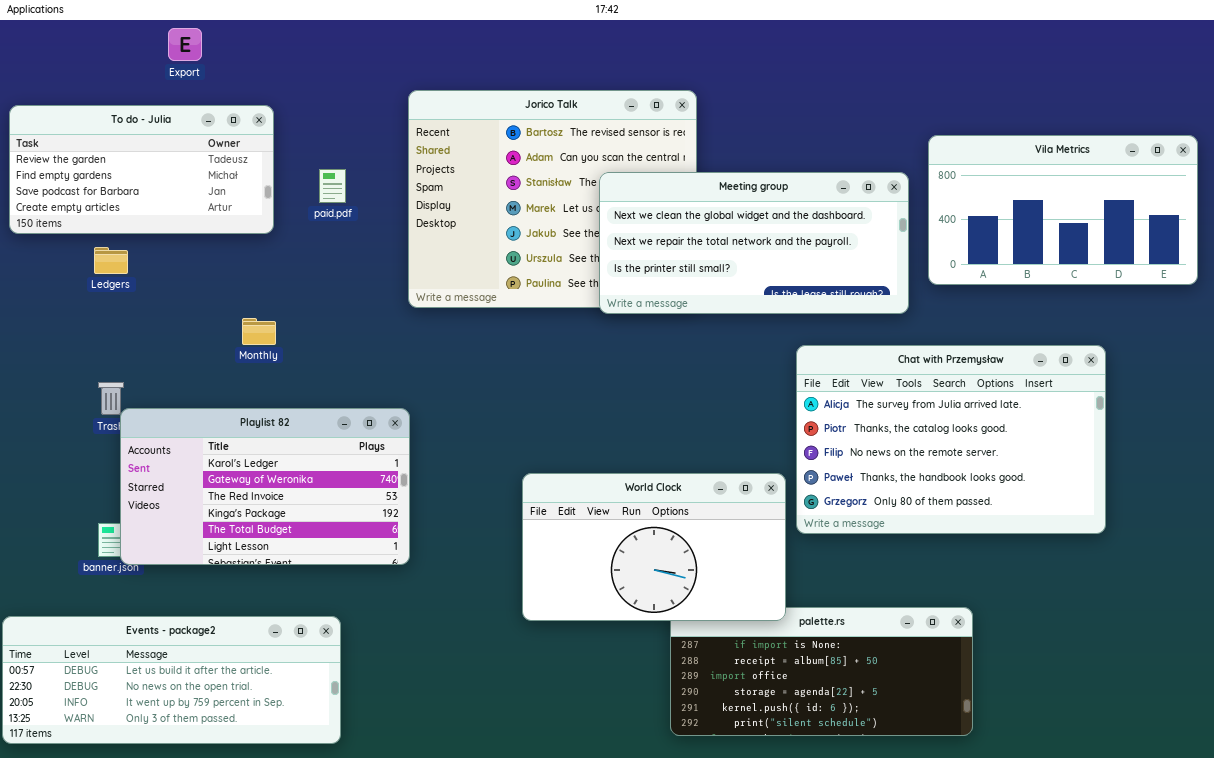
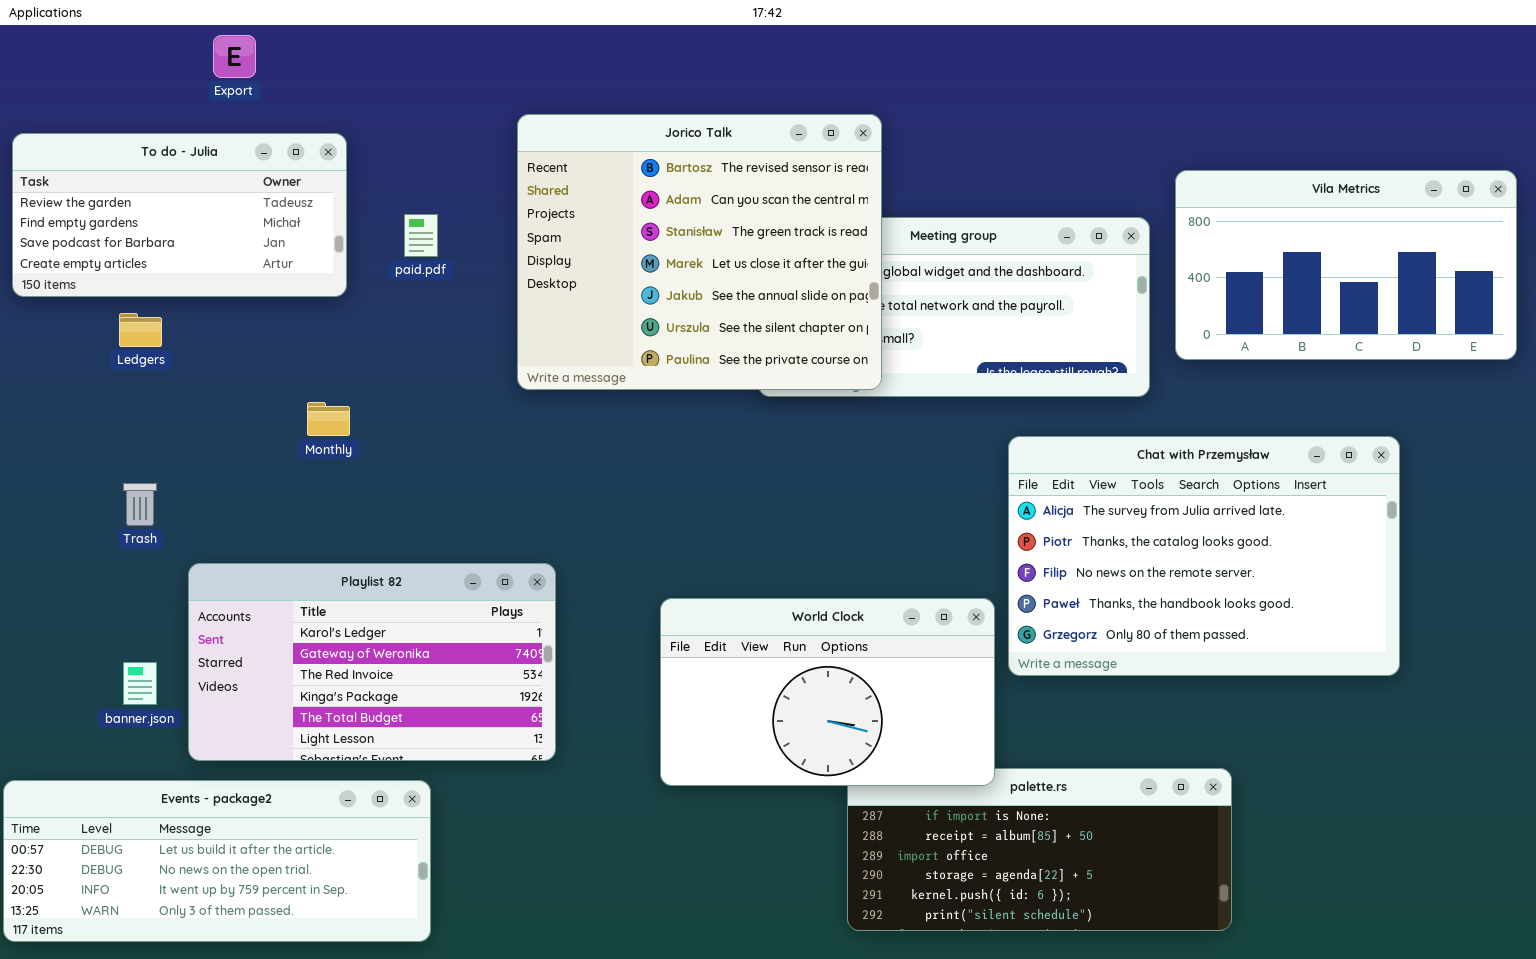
Jorico Talk: [408,90,697,308] -> [517,114,882,390], raised
Playlist 82: [120,408,410,565] -> [188,563,556,761], moved

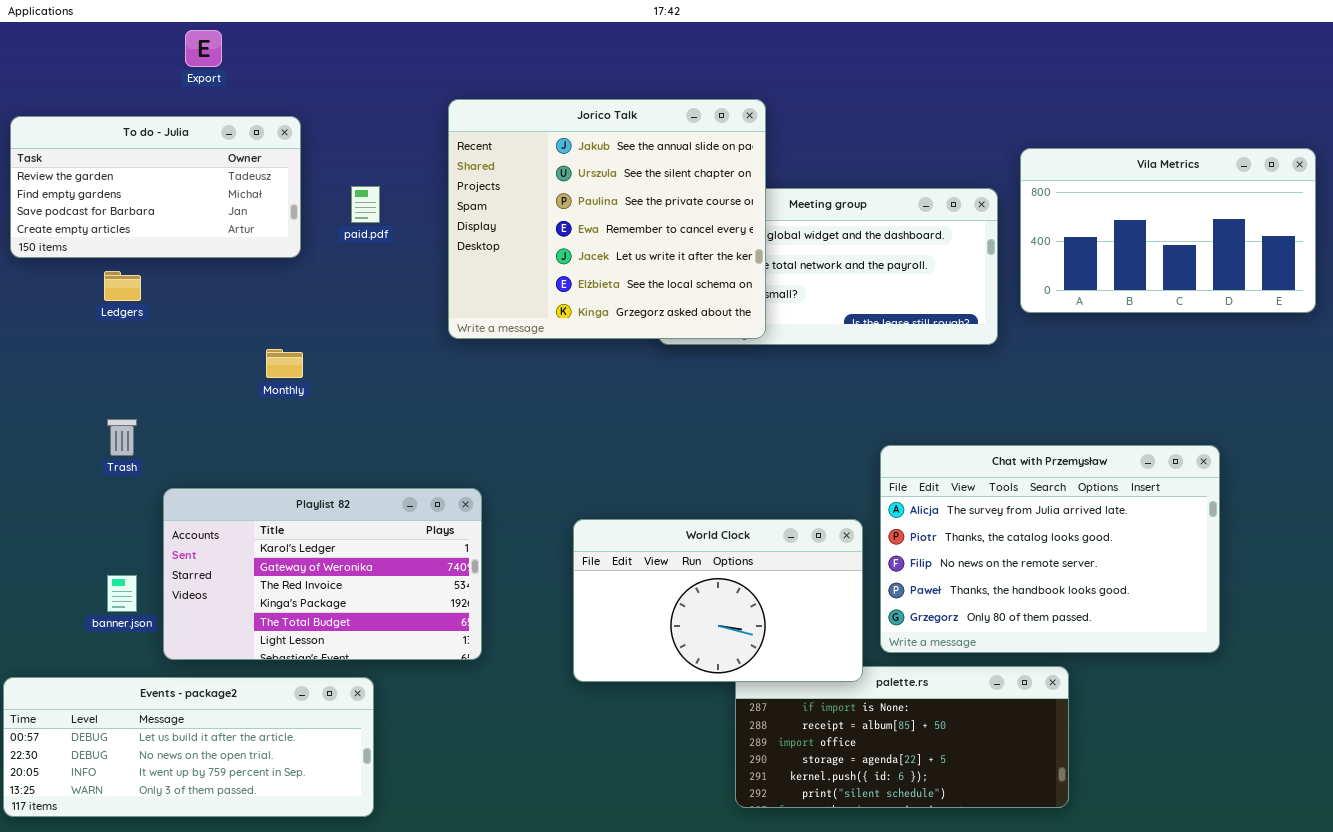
Jorico Talk: [517,114,882,390] -> [448,99,766,339], scrolled down 4 rows
Chat with Przemysław: [1008,436,1400,676] -> [880,445,1220,653], moved

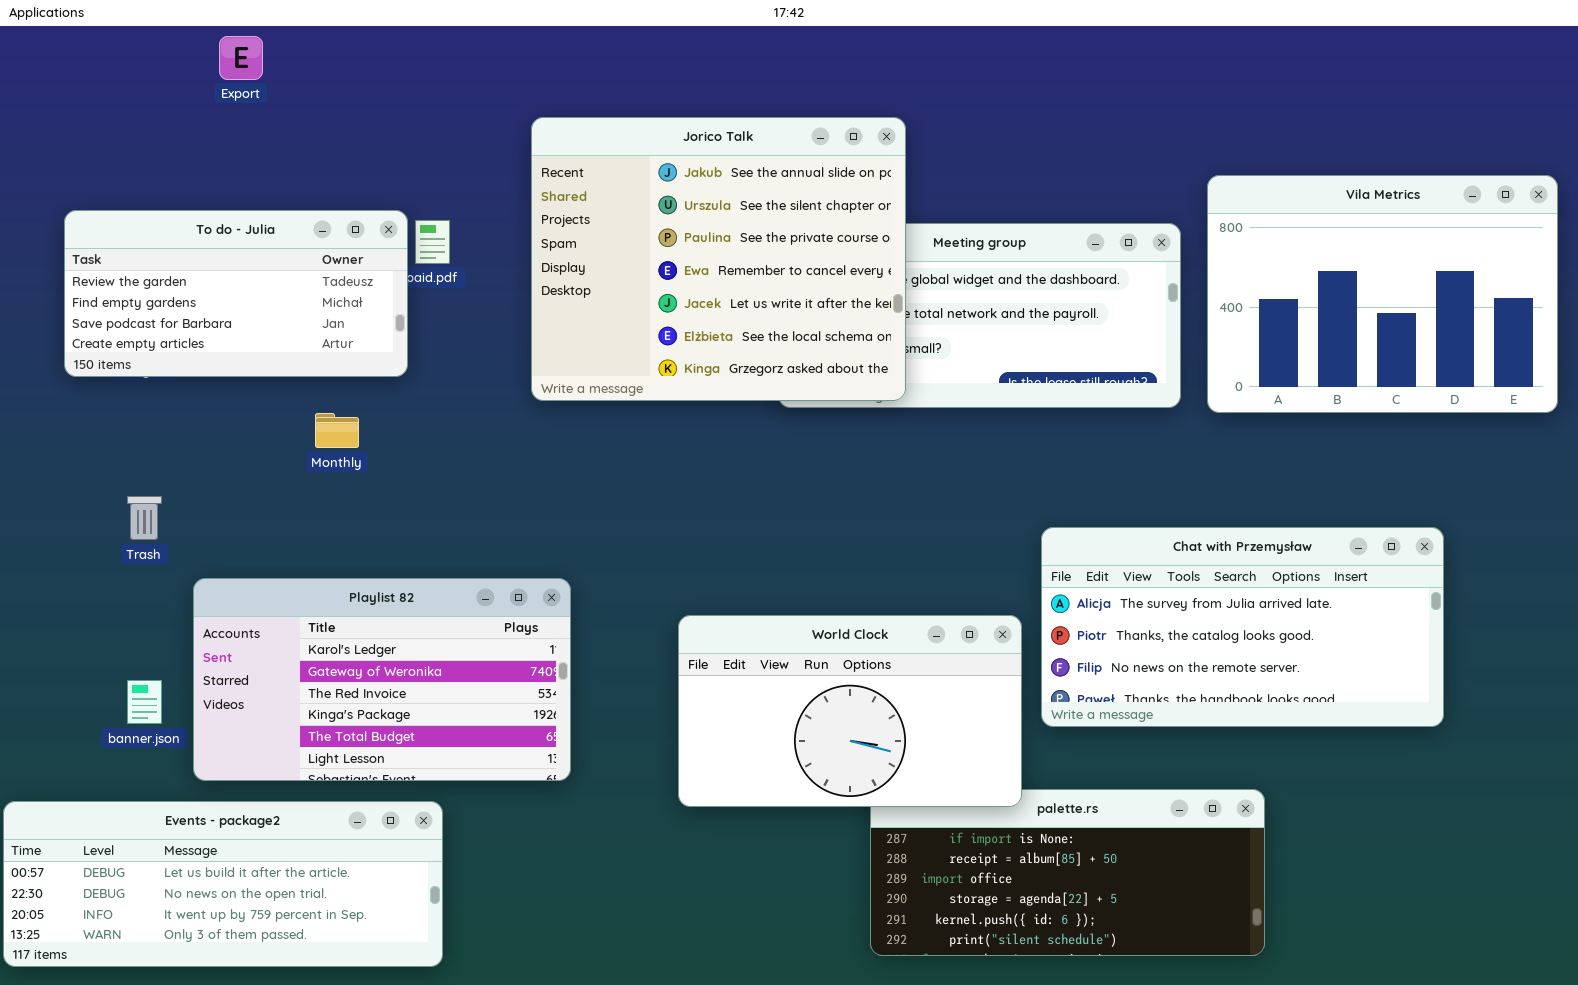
To do - Julia: [10,116,301,258] -> [64,210,408,377], moved
Vila Metrics: [1020,148,1316,313] -> [1207,175,1558,413], resized
Chat with Przemysław: [880,445,1220,653] -> [1041,527,1444,727], resized

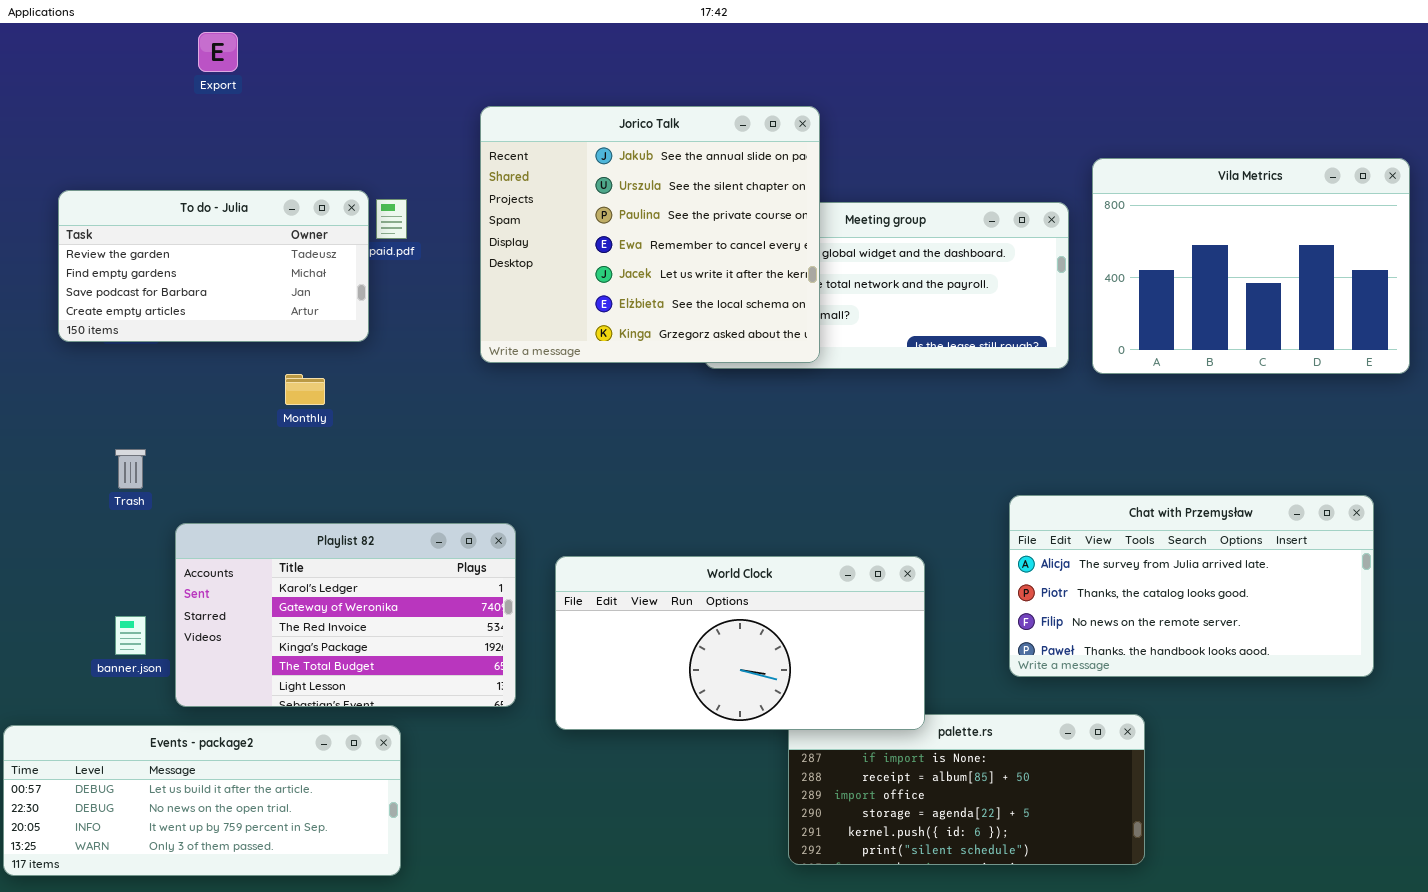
Chat with Przemysław: [1041,527,1444,727] -> [1009,495,1374,677], moved
World Clock: [678,615,1022,807] -> [555,556,925,730], resized

